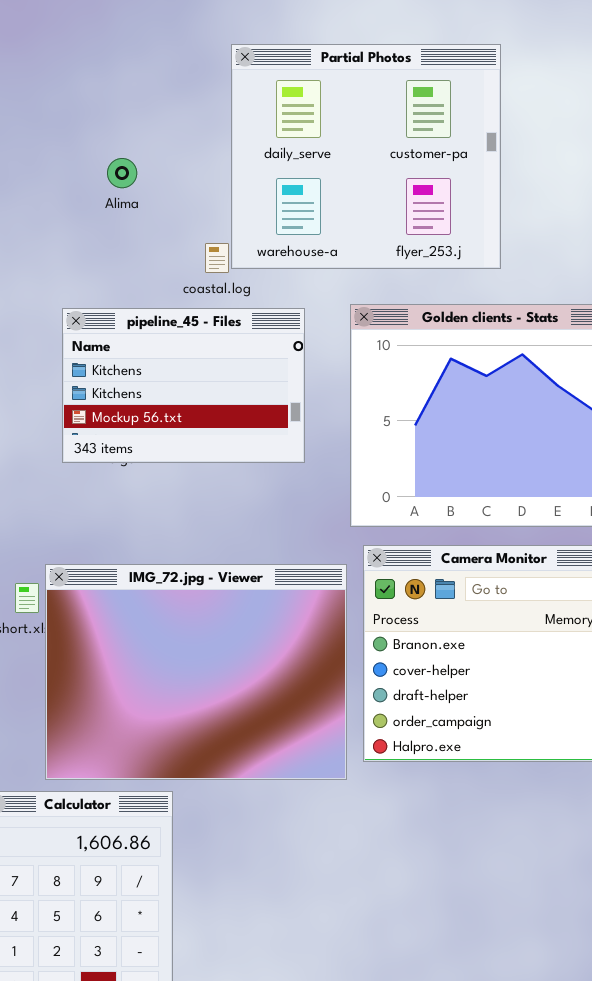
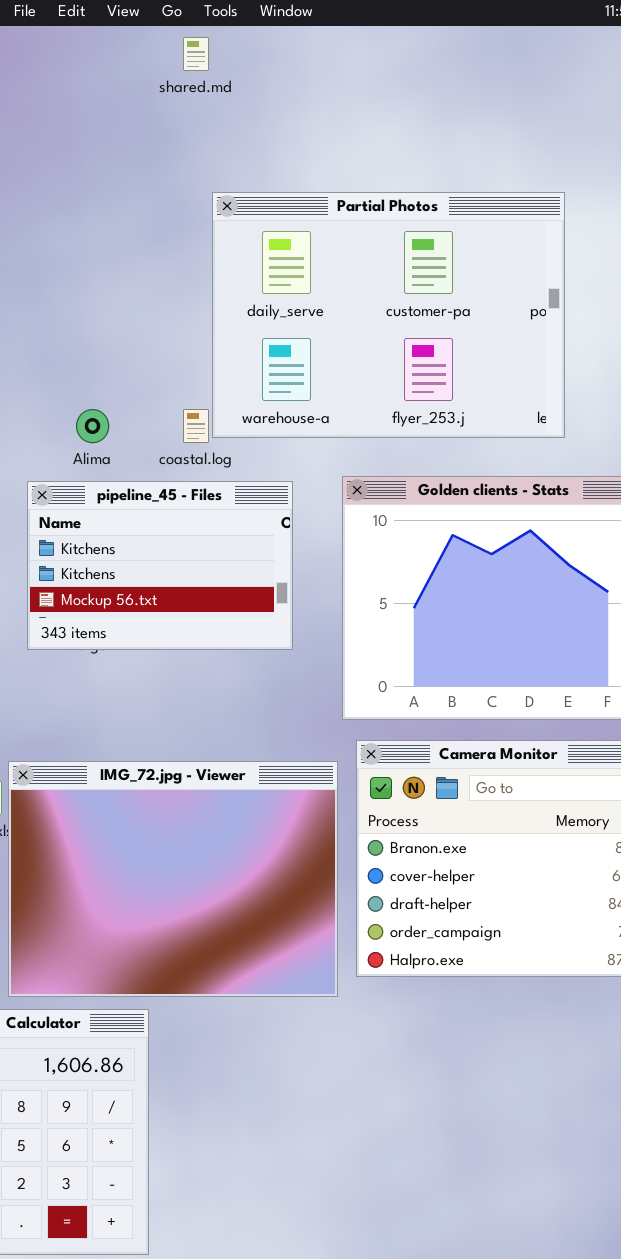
Partial Photos: [231,44,501,269] -> [212,192,565,438], resized
Alima: [107,158,137,188] -> [76,409,109,443], moved

